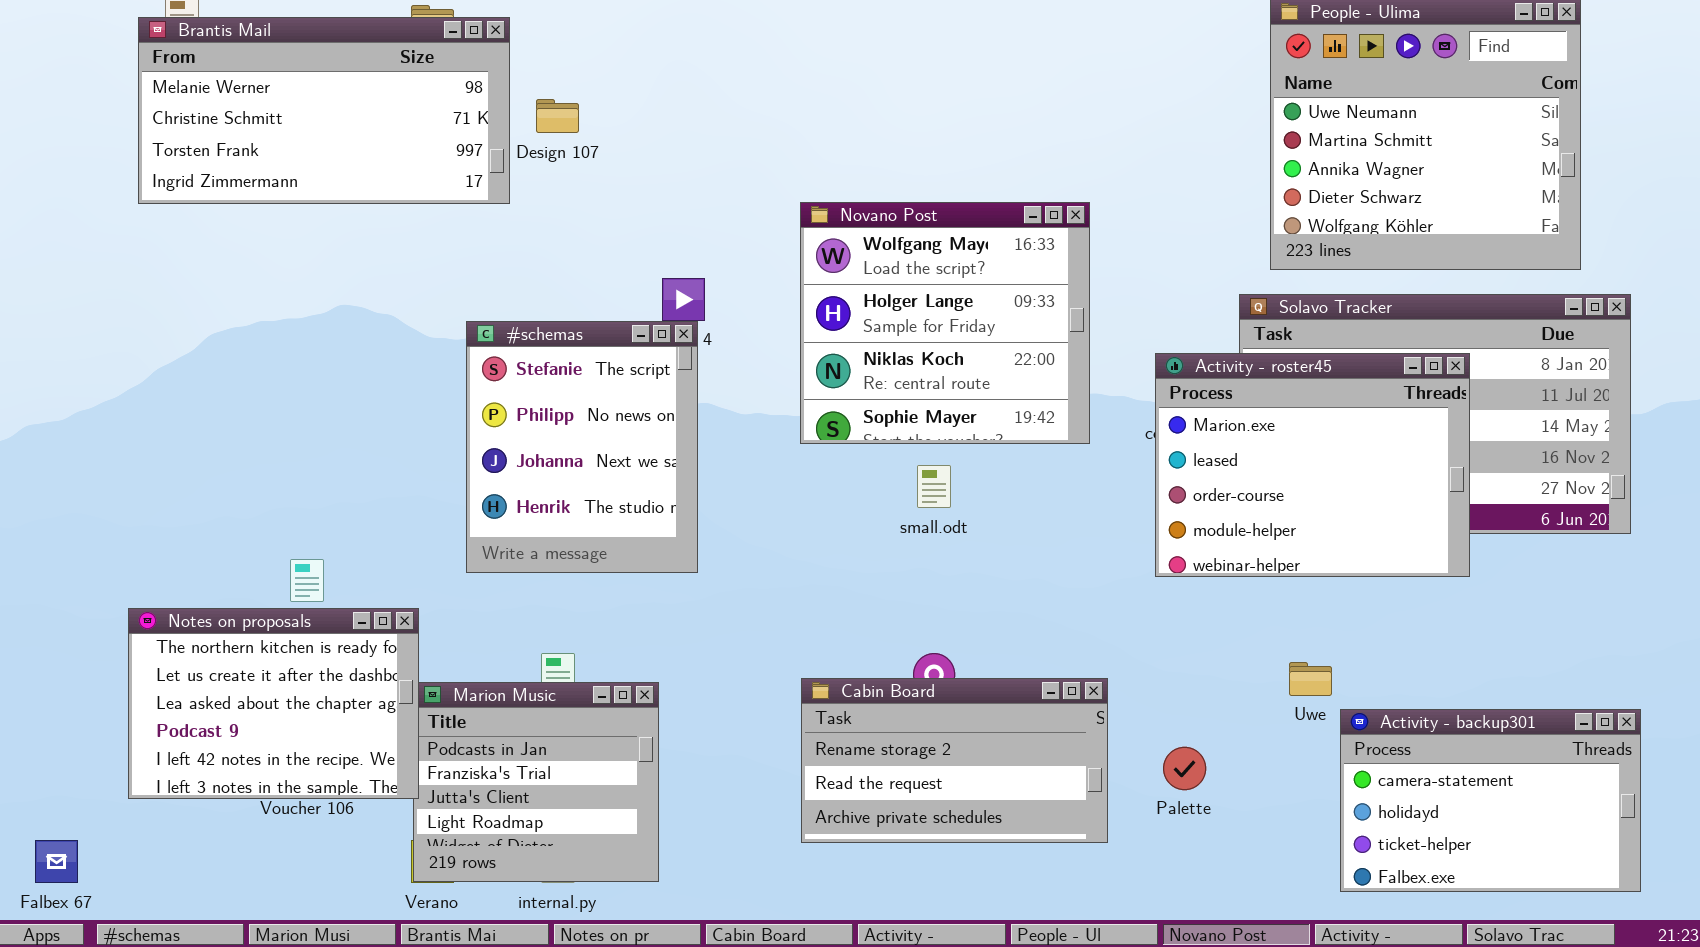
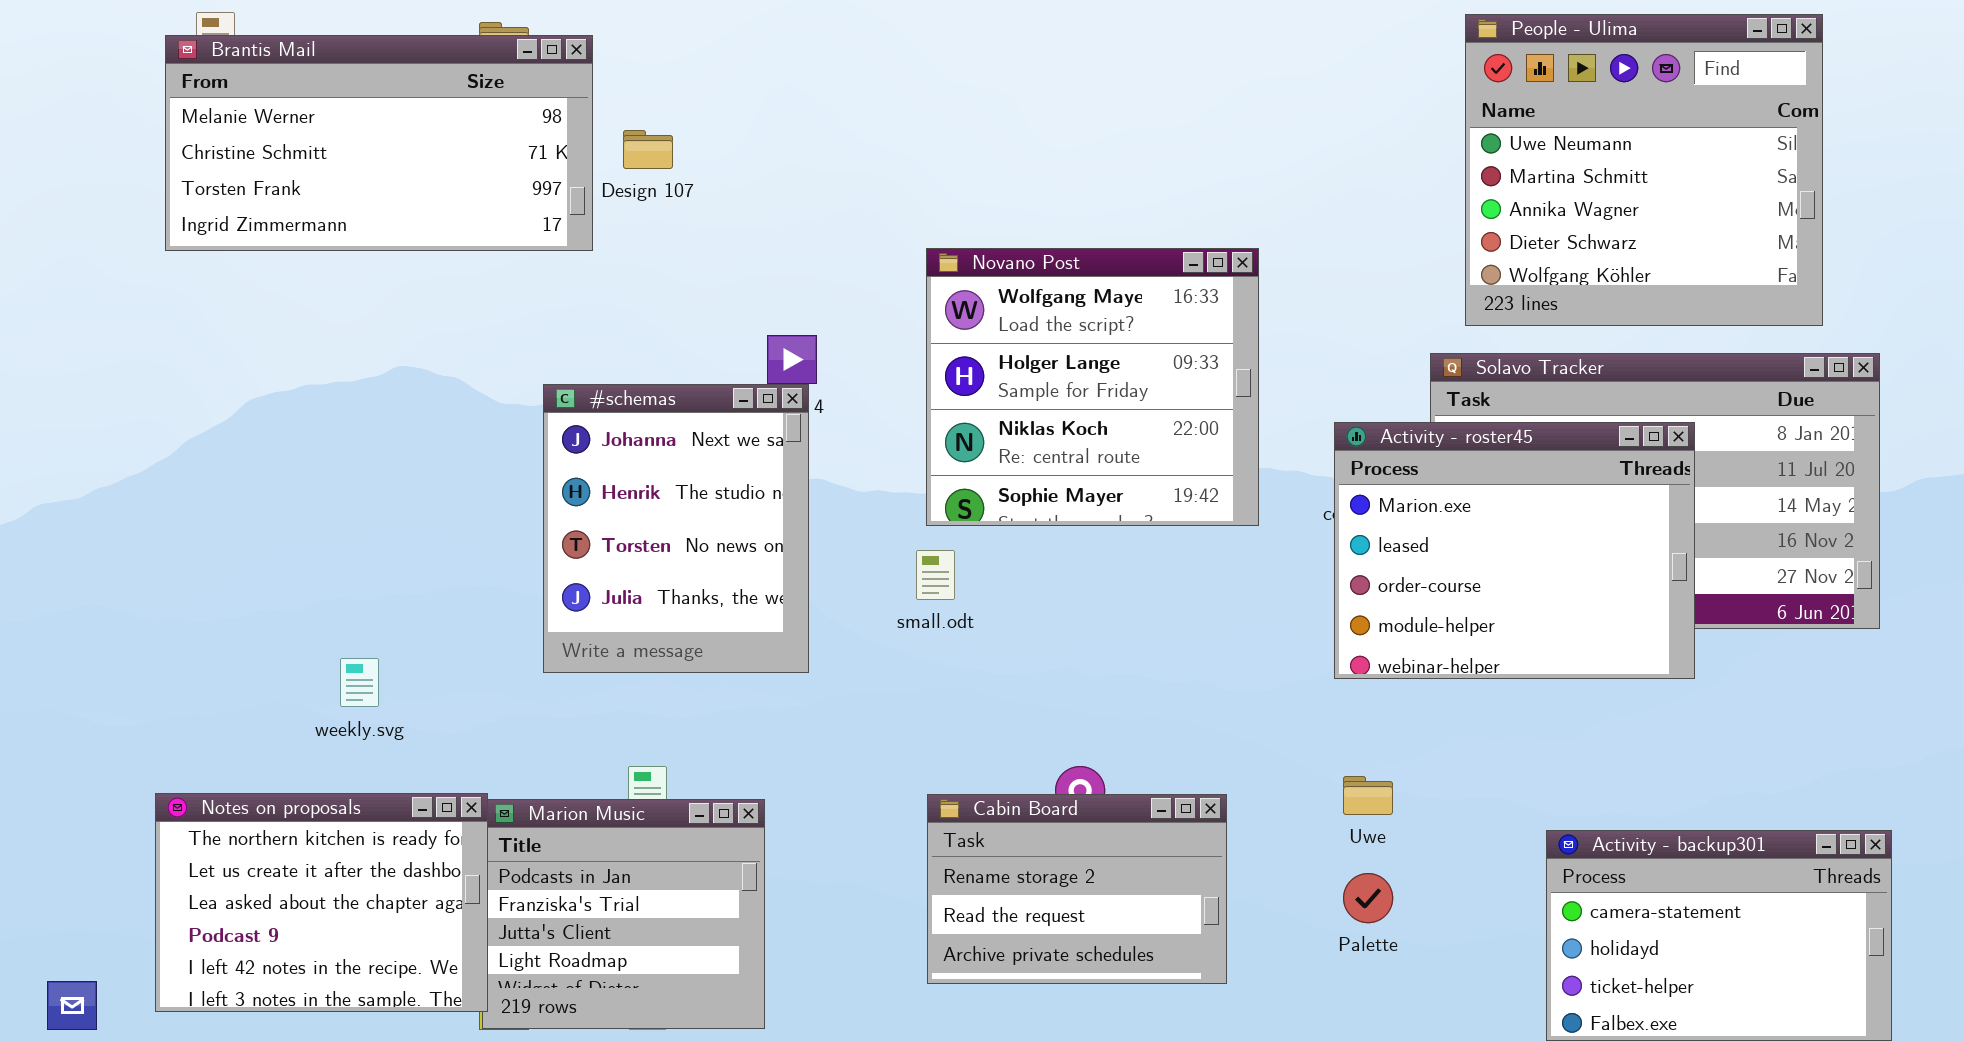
#schemas: [466,321,698,573] -> [543,384,809,673], scrolled down 2 rows
small.odt: [917,465,951,508] -> [916,550,955,600], moved
Notes on proposals: [128,608,419,799] -> [155,793,488,1012], moved
Uwe: [1289,662,1332,696] -> [1343,776,1393,815], moved
Cabin Board: [801,678,1108,843] -> [927,794,1227,984], resized

